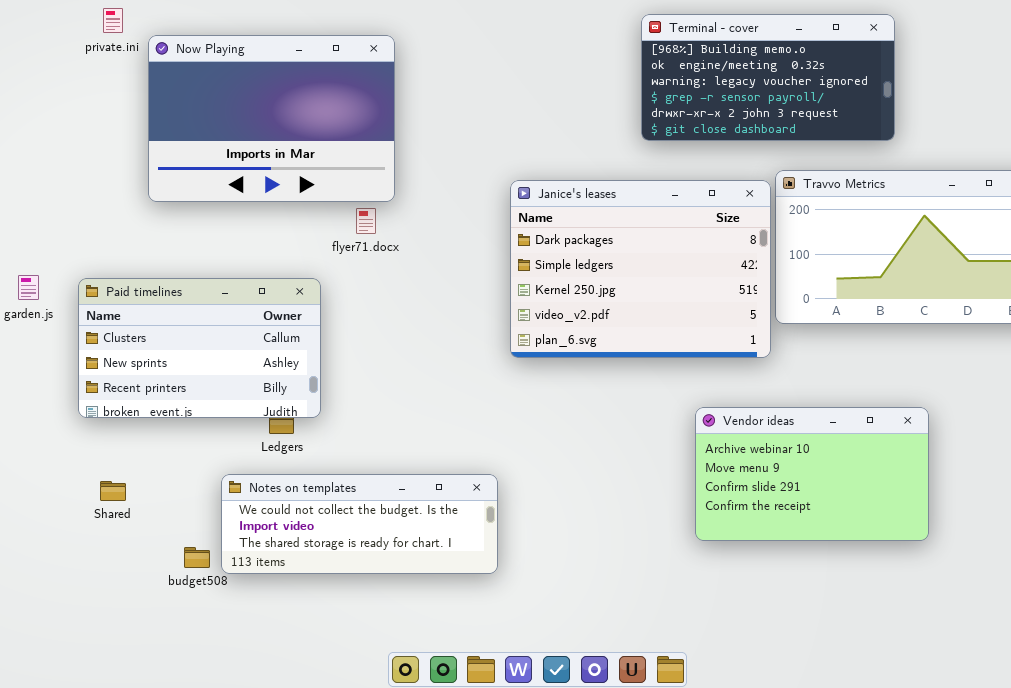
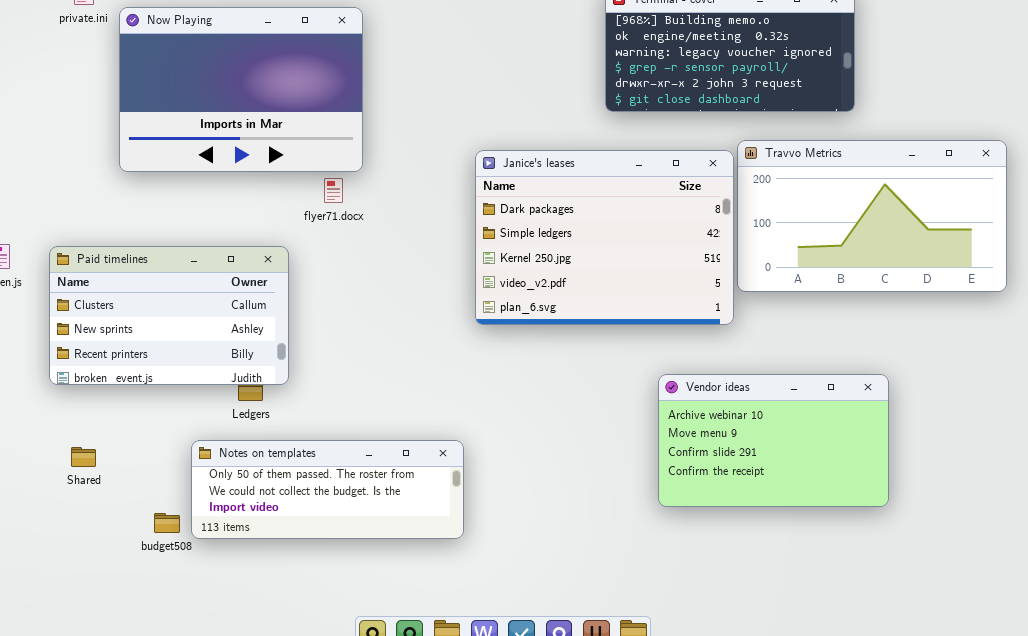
Notes on templates: [221,474,498,574] -> [191,440,464,539], scrolled up 1 row

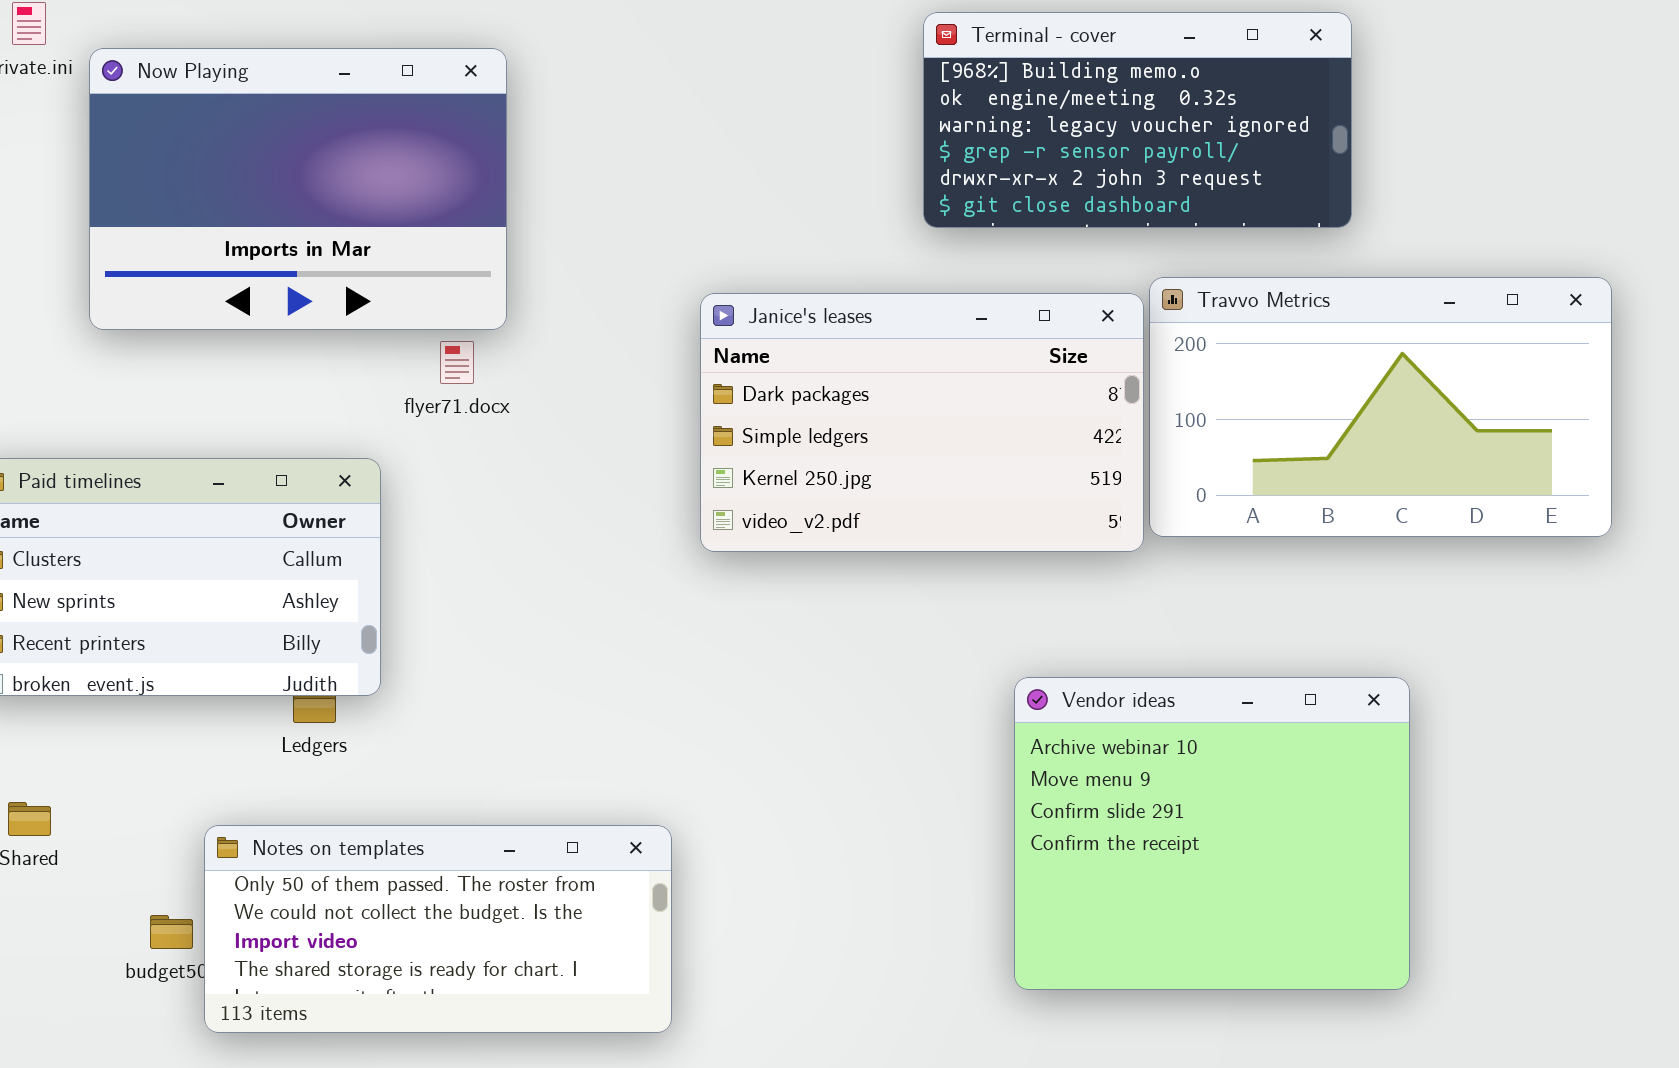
Janice's leases: [475,150,734,325] -> [700,293,1144,552], resized
Vendor ideas: [658,374,889,507] -> [1014,677,1410,990], resized
Notes on templates: [191,440,464,539] -> [204,825,672,1033], moved, resized

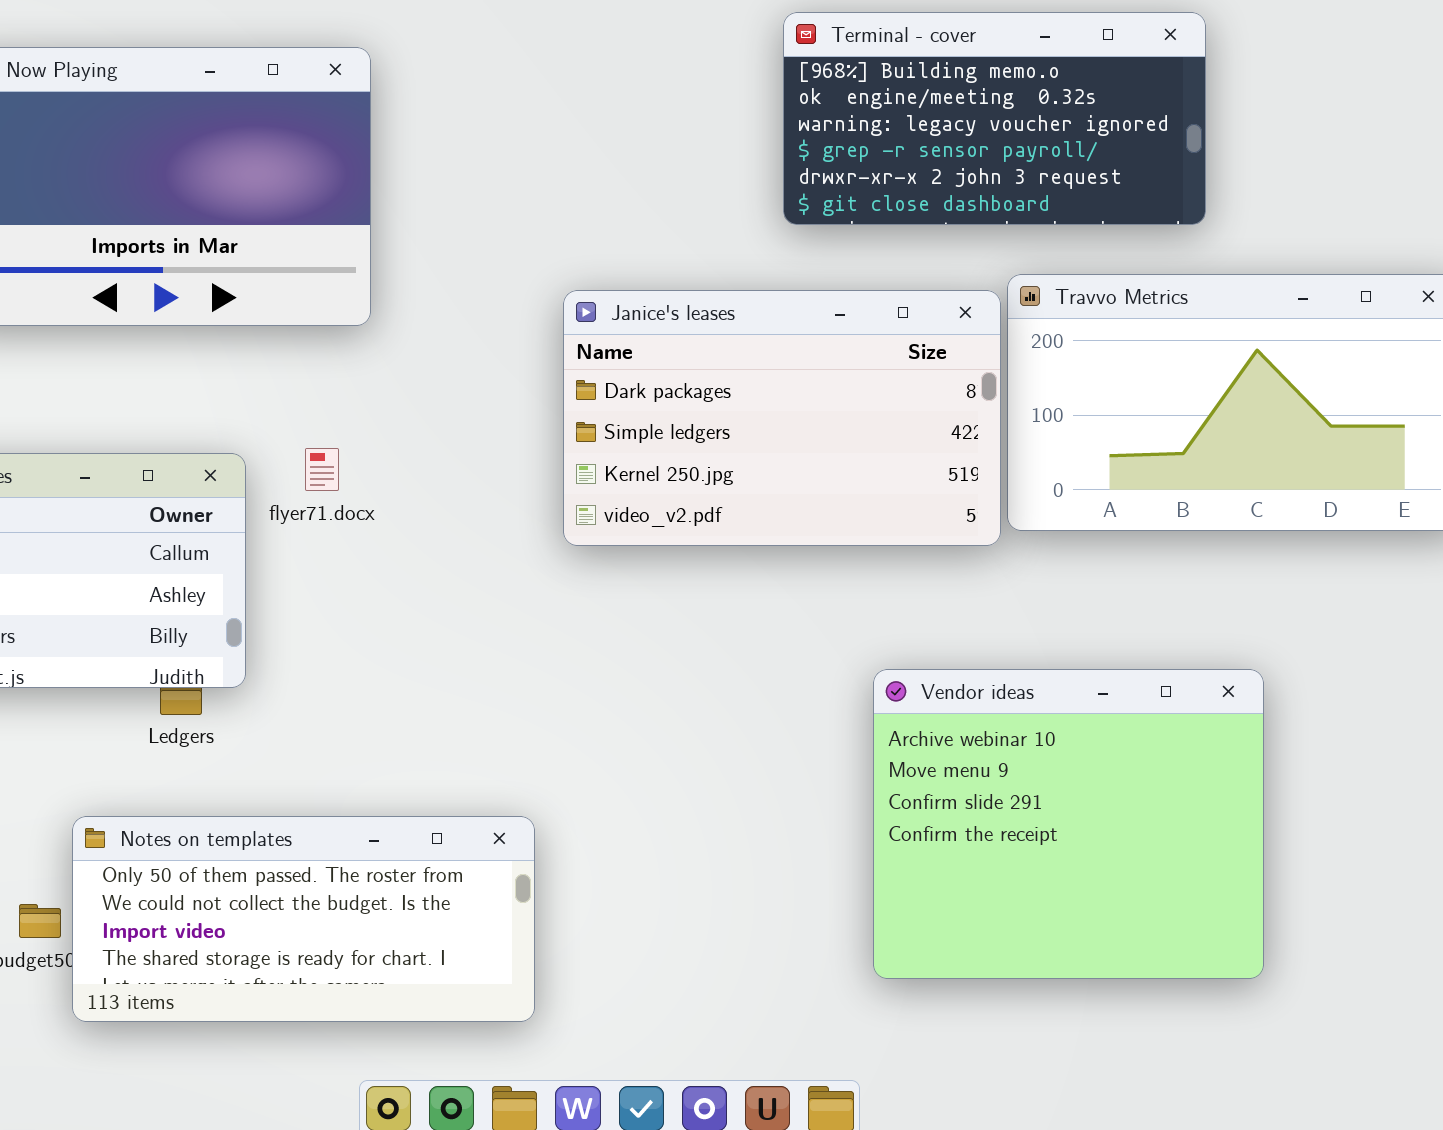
flyer71.docx: [440,341,474,384] -> [305,448,339,491], moved

